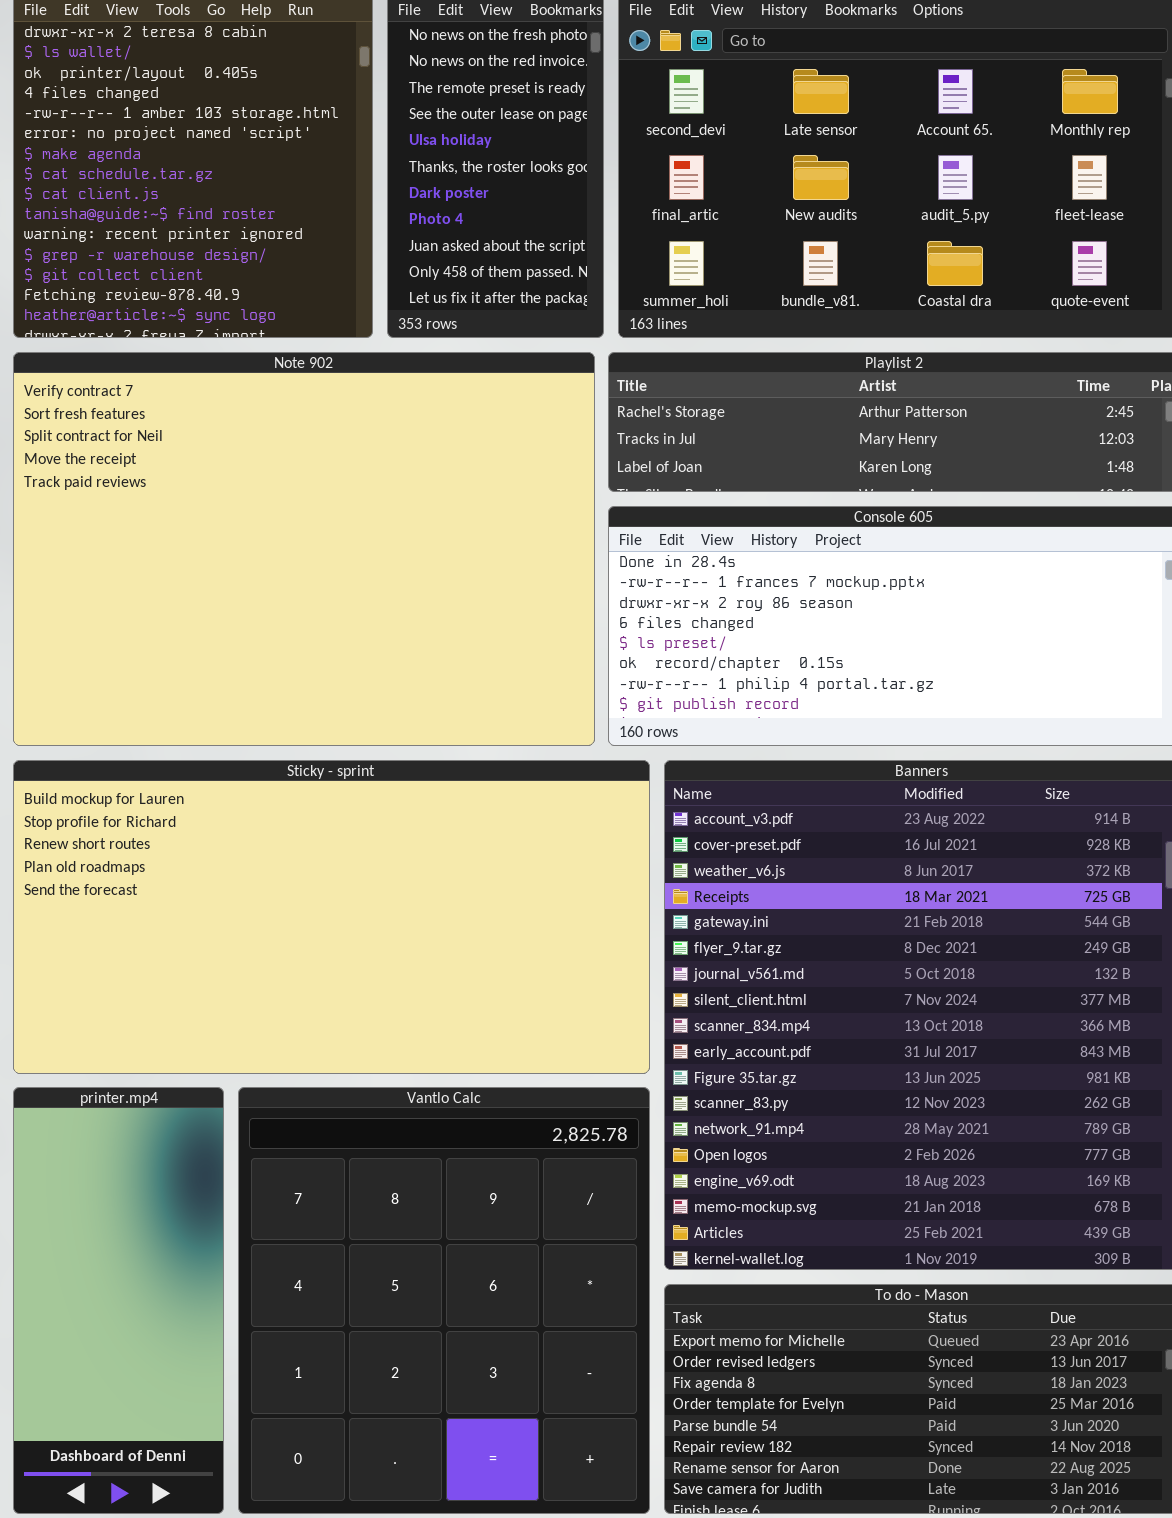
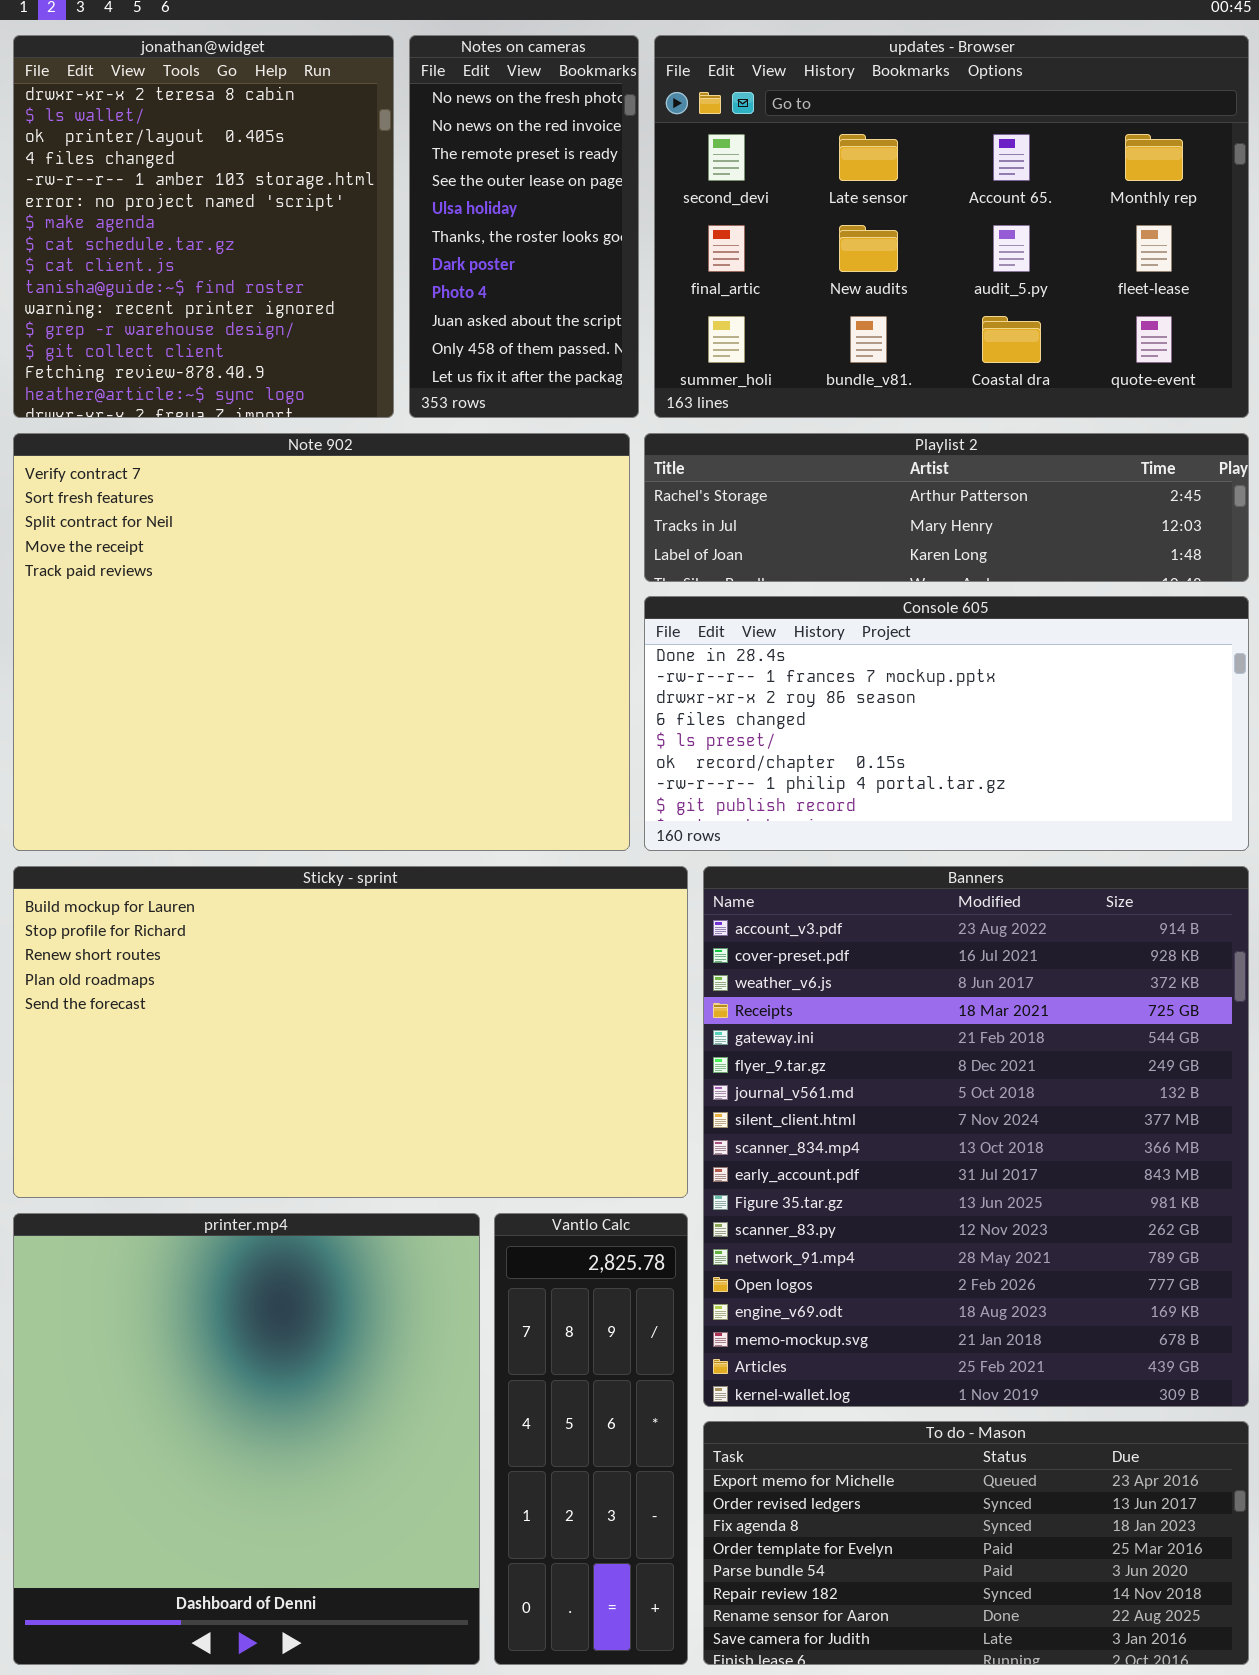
printer.mp4: [13,1087,224,1514] -> [13,1213,480,1665], resized
Vantlo Calc: [238,1087,650,1514] -> [494,1213,688,1665], resized

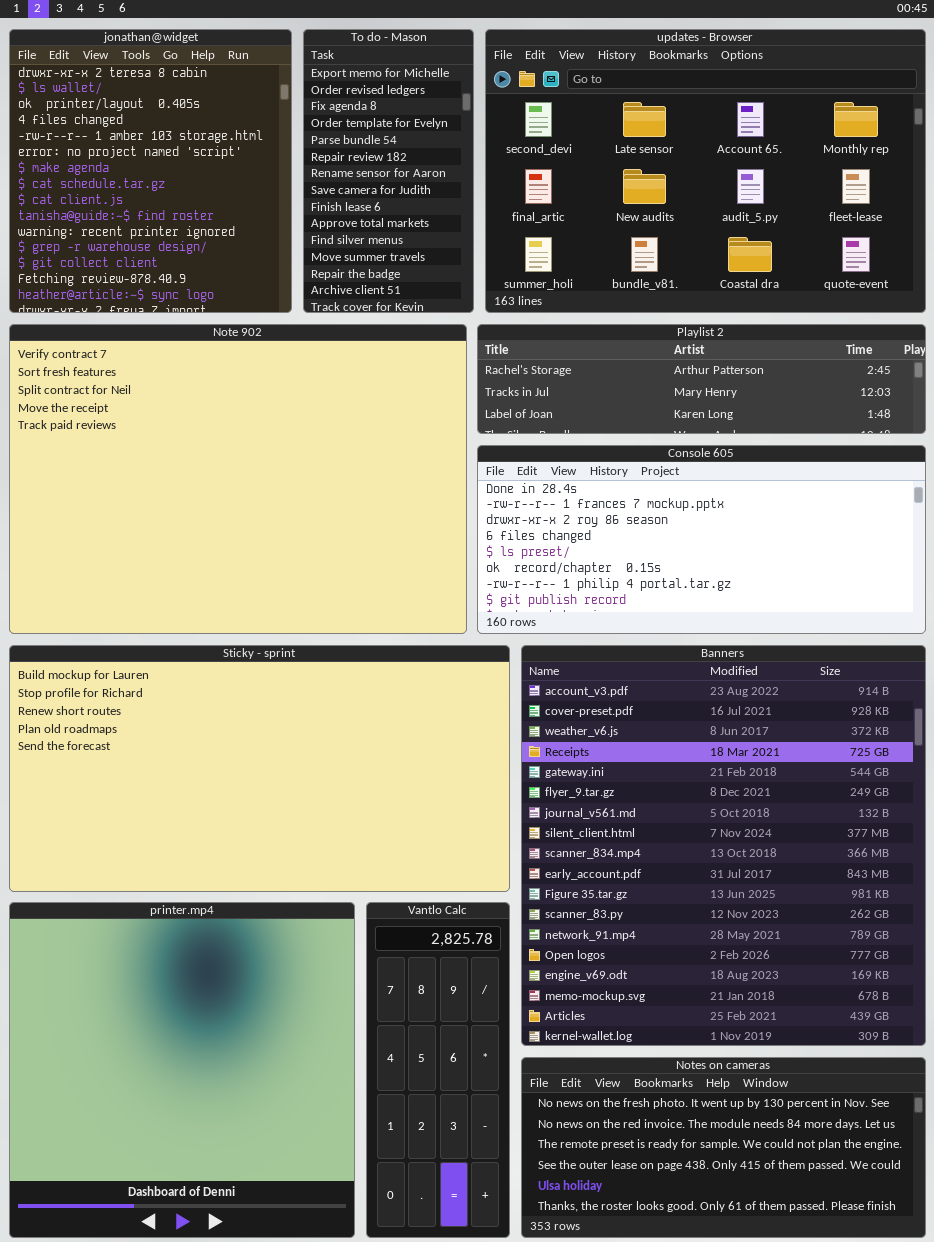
Notes on cameras: [409,35,639,418] -> [521,1057,926,1238], moved, resized
To do - Mason: [703,1421,1249,1665] -> [303,29,474,313], moved, resized

